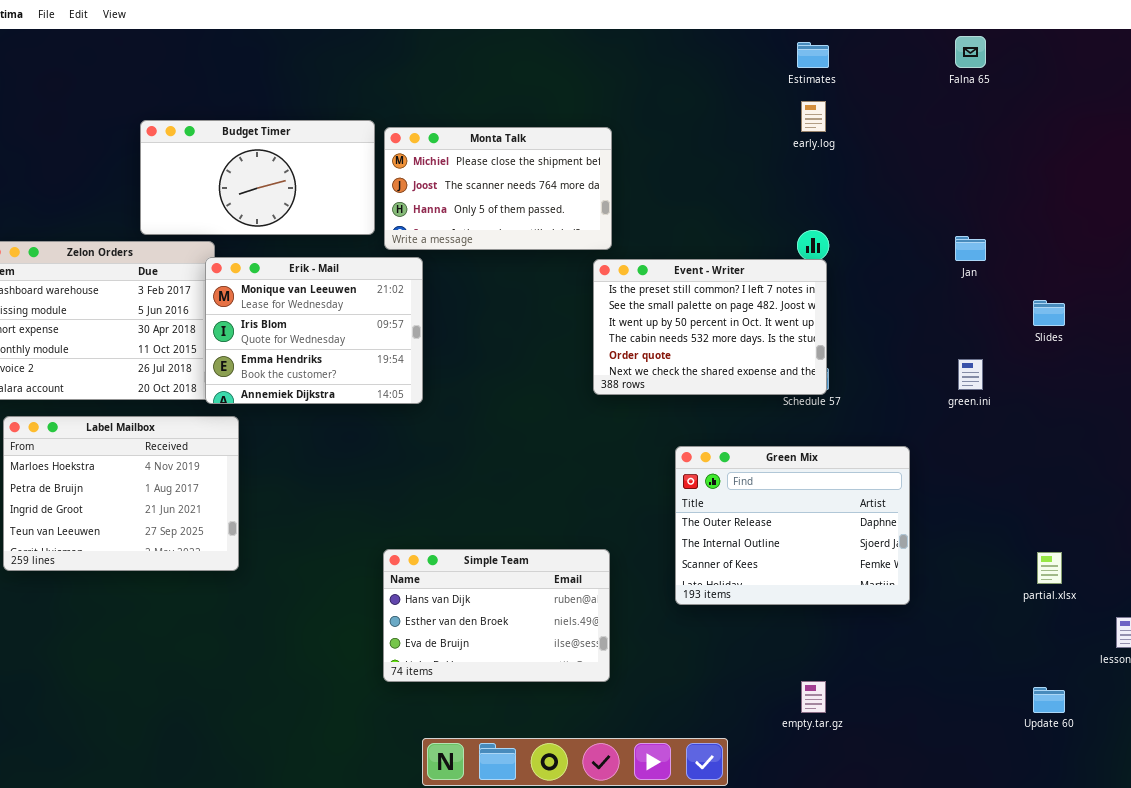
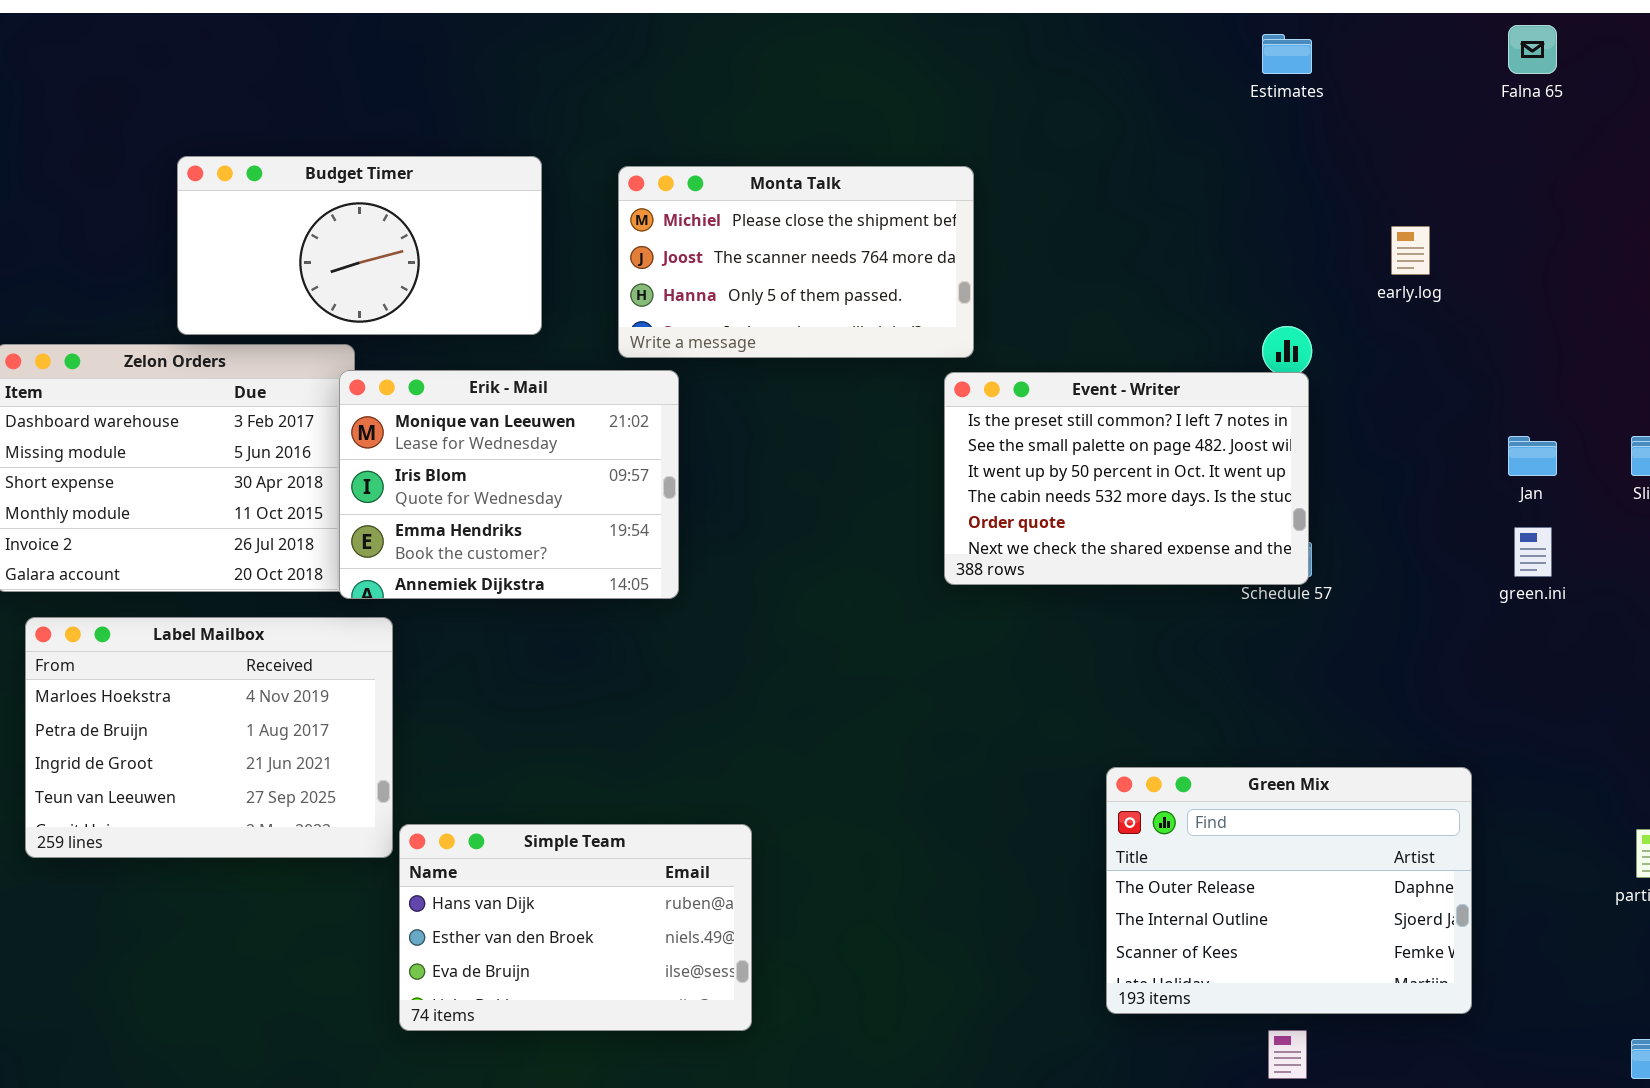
early.log: [801,101,826,132] -> [1391,226,1430,275], moved
Budget Timer: [140,120,375,235] -> [177,156,542,335], moved
Jan: [955,236,986,261] -> [1508,436,1557,476], moved
Green Mix: [675,446,910,605] -> [1106,767,1472,1014], moved
Simple Team: [383,549,610,682] -> [399,824,752,1031], moved

